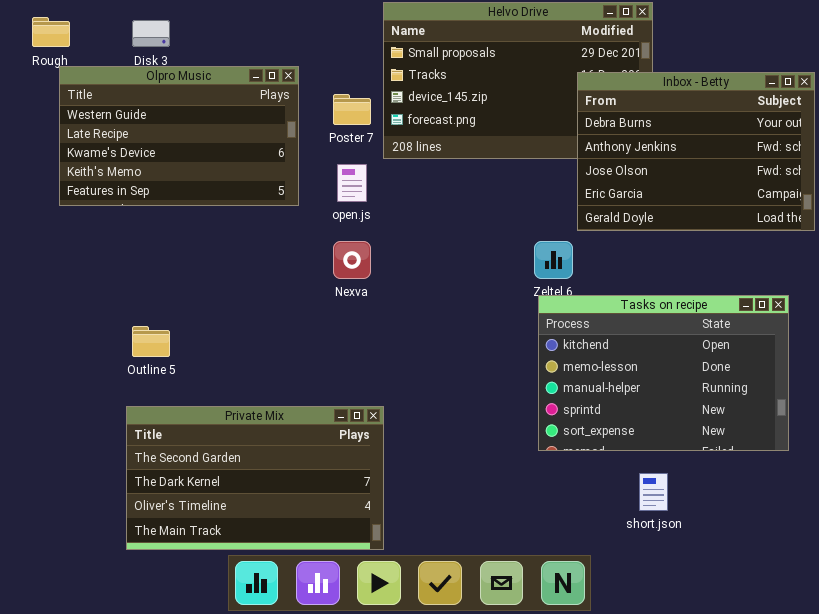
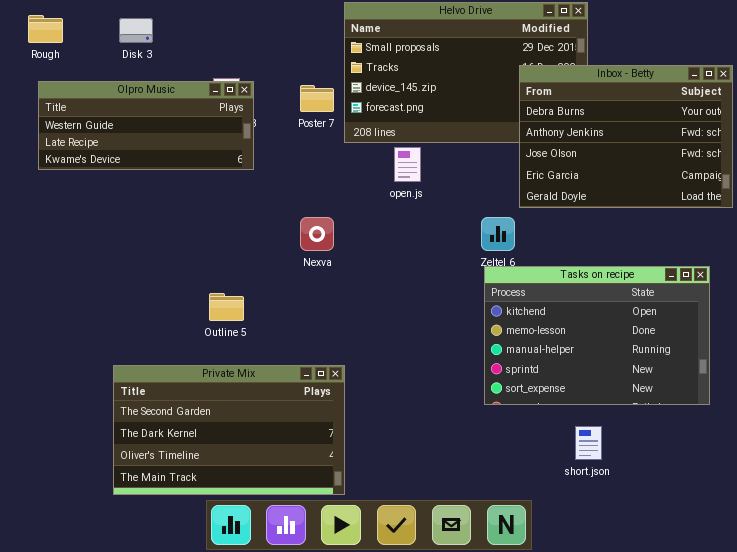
Olpro Music: [59,66,299,206] -> [38,81,254,170], moved, resized
open.js: [337,164,367,202] -> [394,147,421,182], moved
Outline 5: [132,326,170,357] -> [209,293,244,321], moved

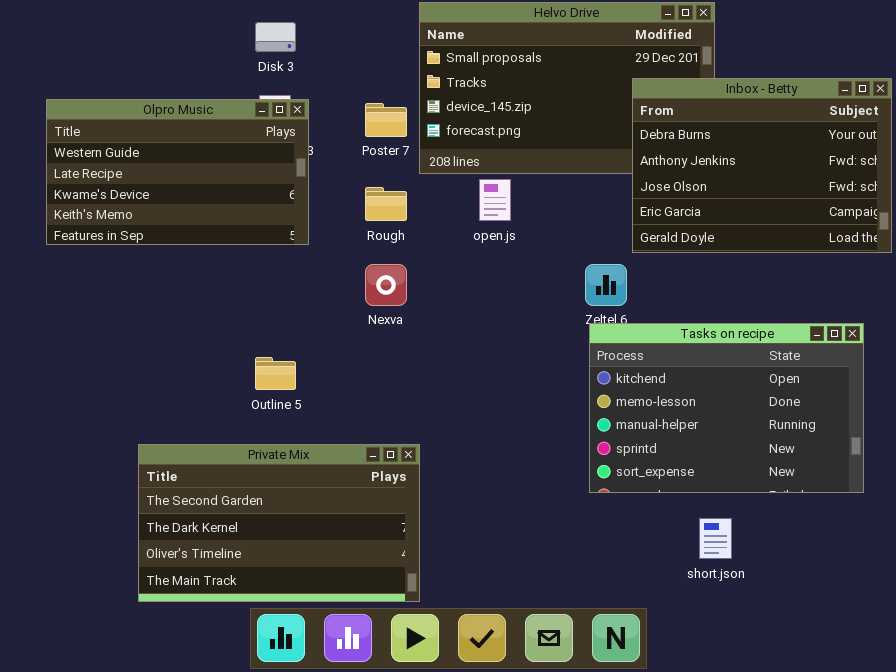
Rough: [28,15,63,43] -> [365,187,407,221], moved
Disk 3: [119,18,153,43] -> [255,22,296,52], moved
Olpro Music: [38,81,254,170] -> [46,99,309,245], resized

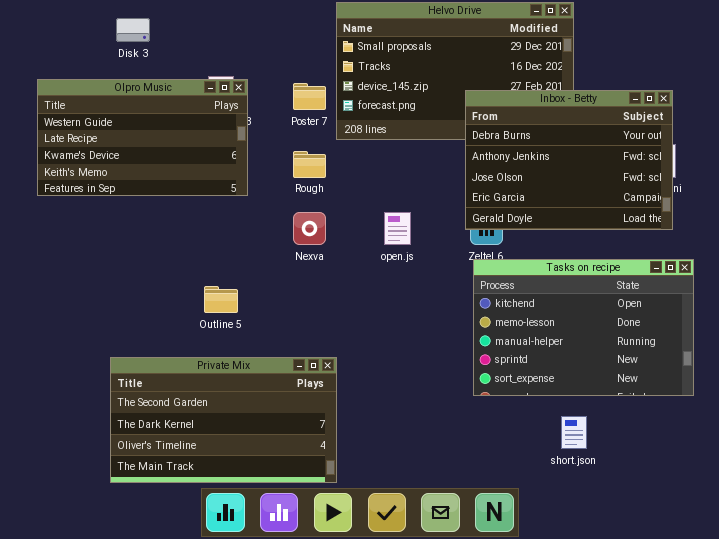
Disk 3: [255,22,296,52] -> [116,18,150,42], moved
Inbox - Betty: [632,78,892,253] -> [465,90,673,230], moved
open.js: [479,179,511,221] -> [384,212,411,245], moved

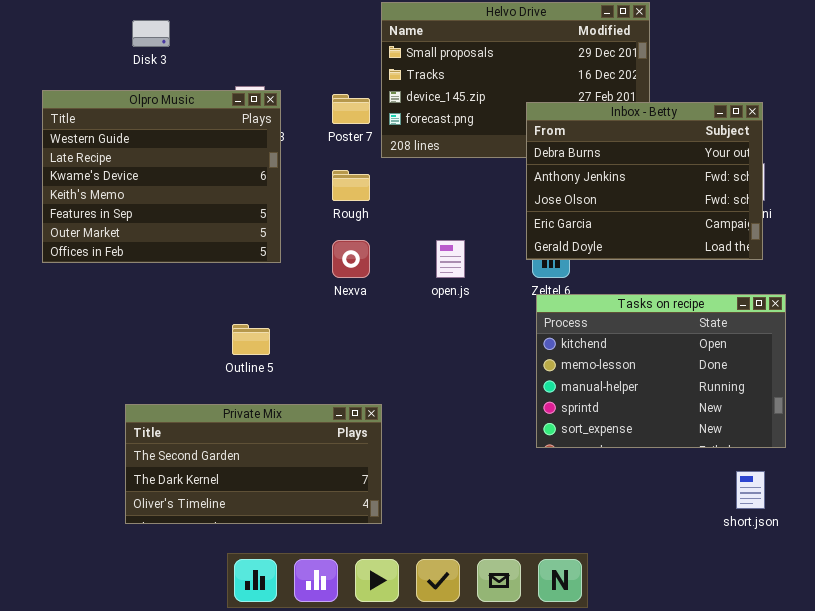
Olpro Music: [37,79,248,196] -> [42,90,281,263], resized
Private Mix: [110,357,337,483] -> [125,404,382,524], resized
short.json: [561,416,587,449] -> [736,471,765,509], moved

